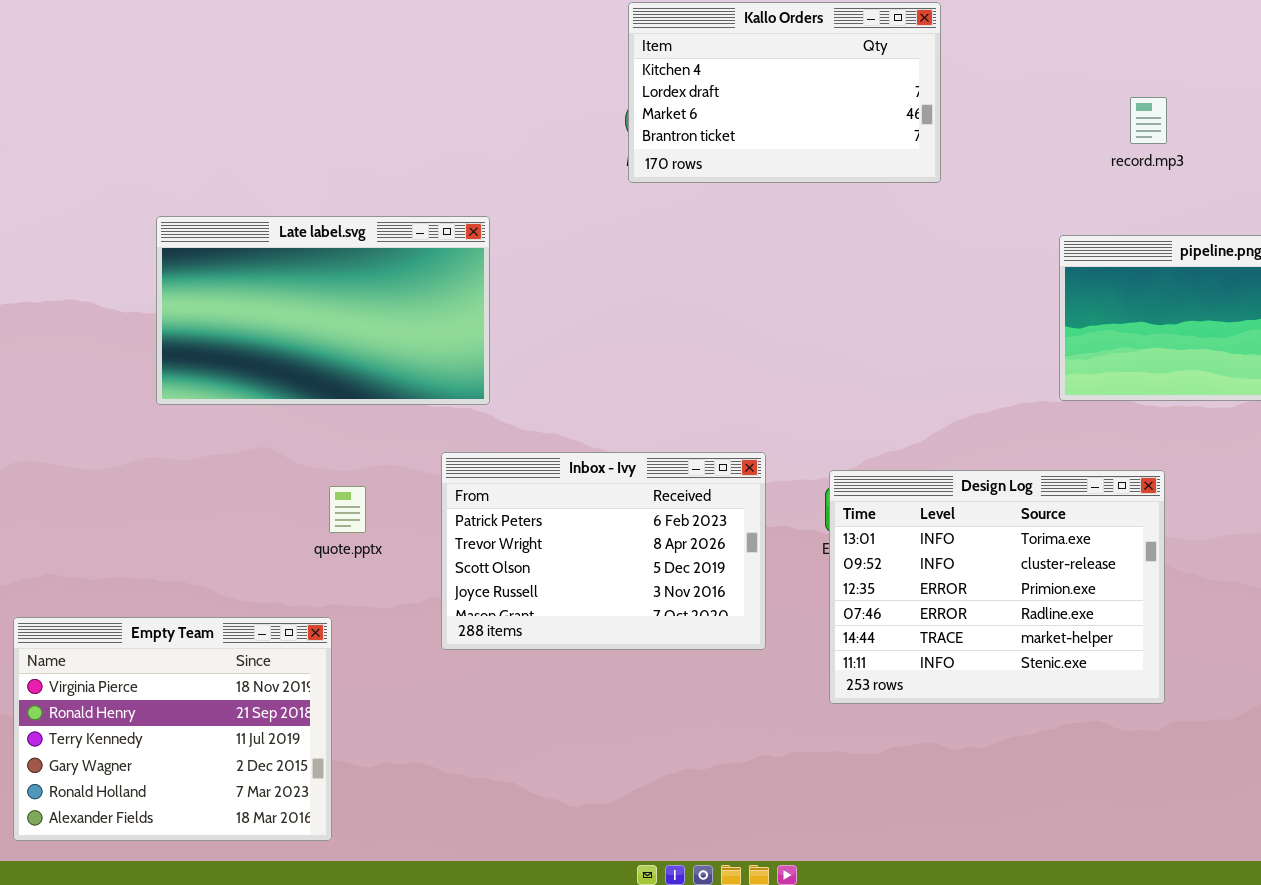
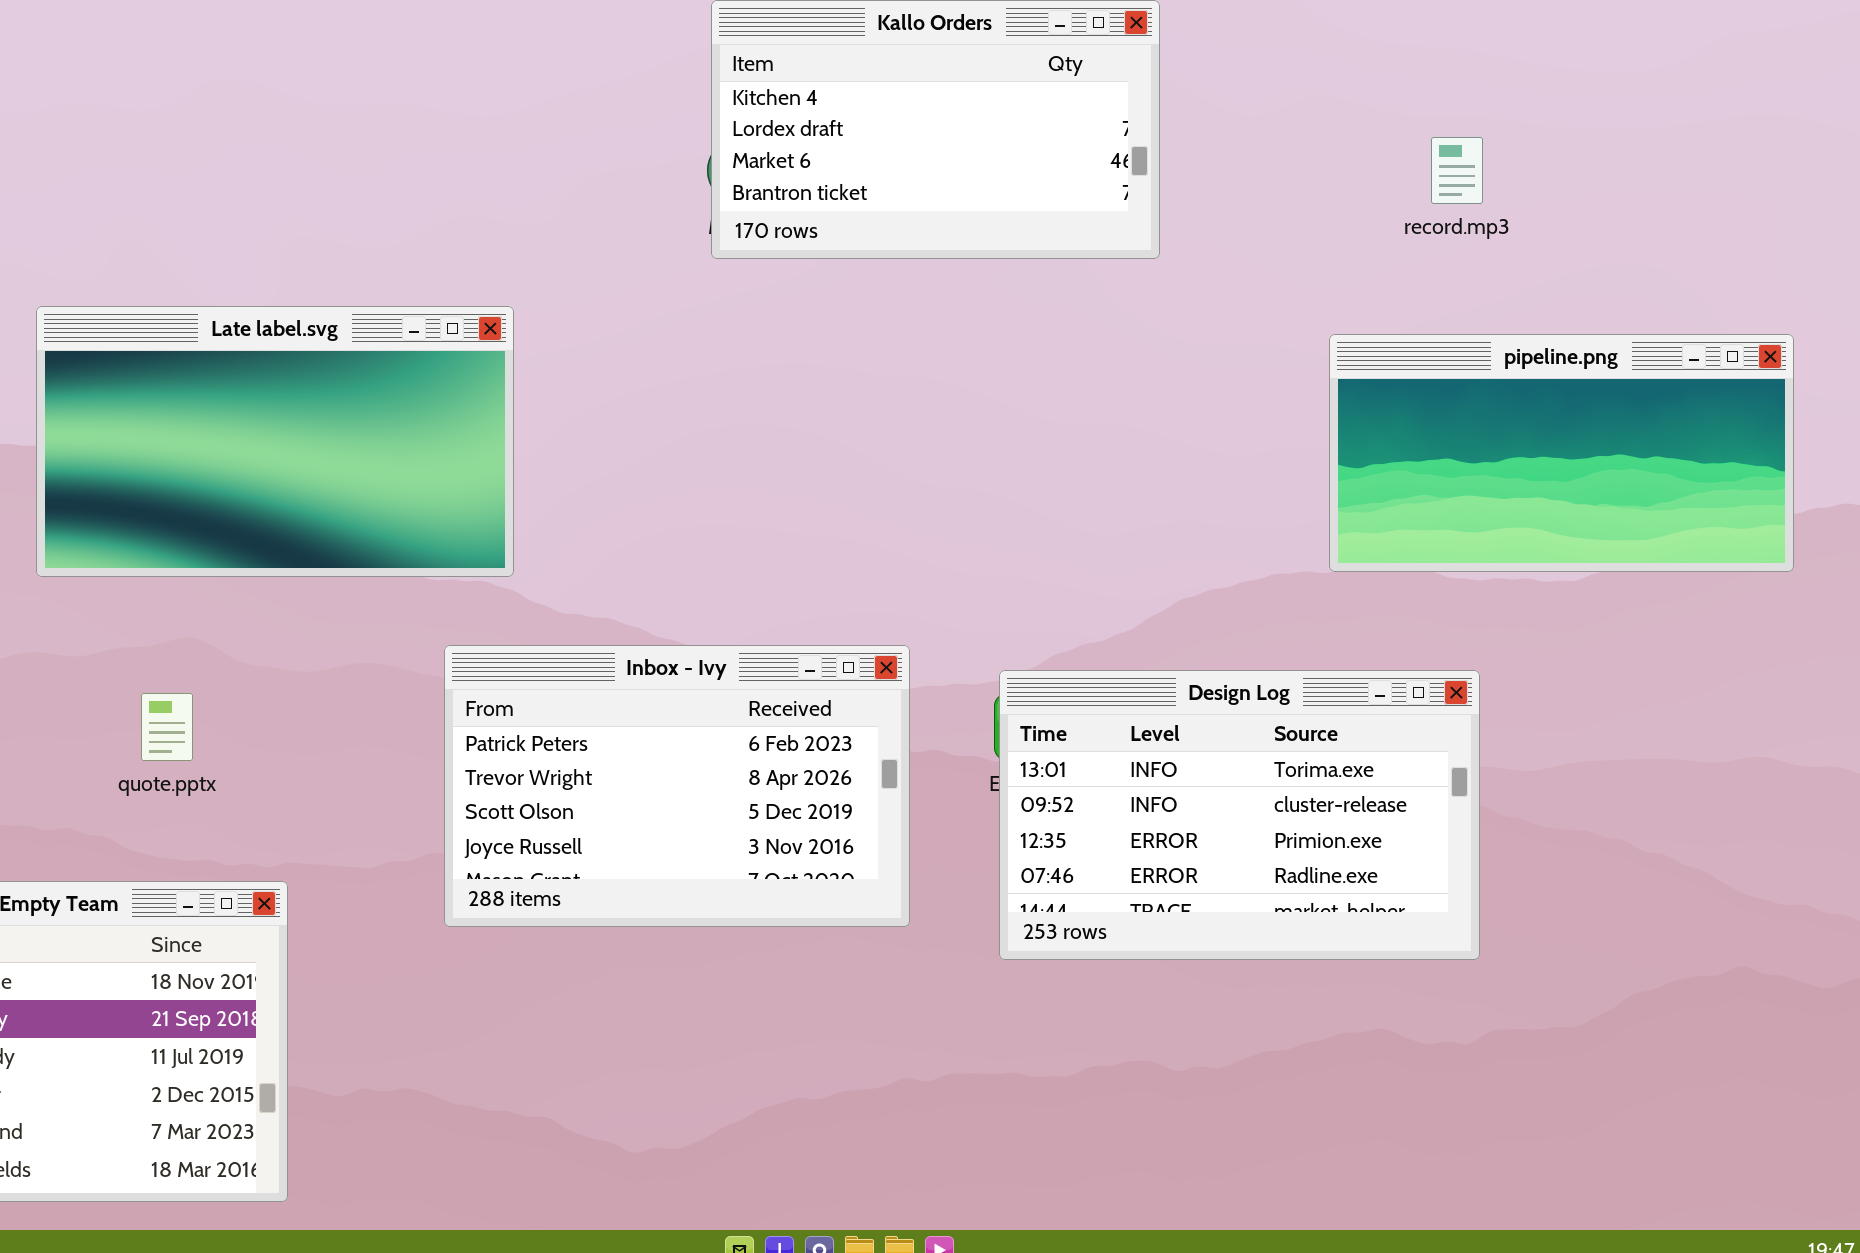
Design Log: [829,470,1165,704] -> [999,670,1480,960], resized
quote.pptx: [329,486,366,533] -> [141,693,193,761], moved

